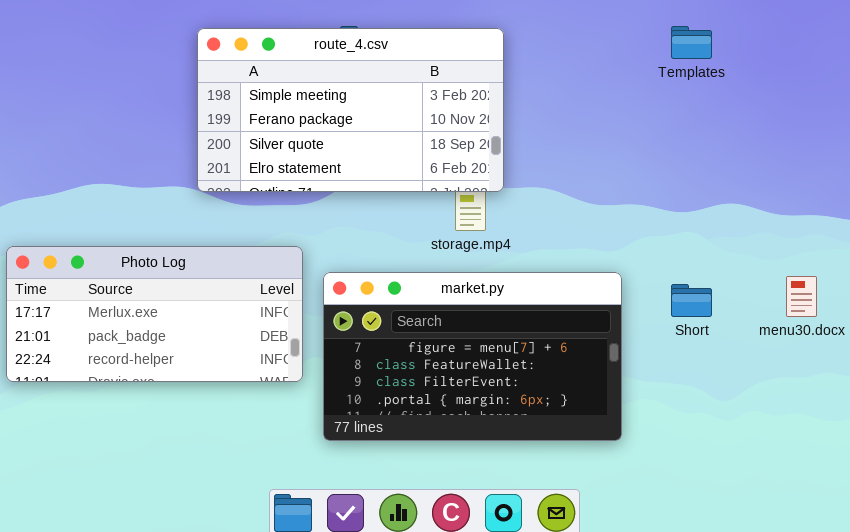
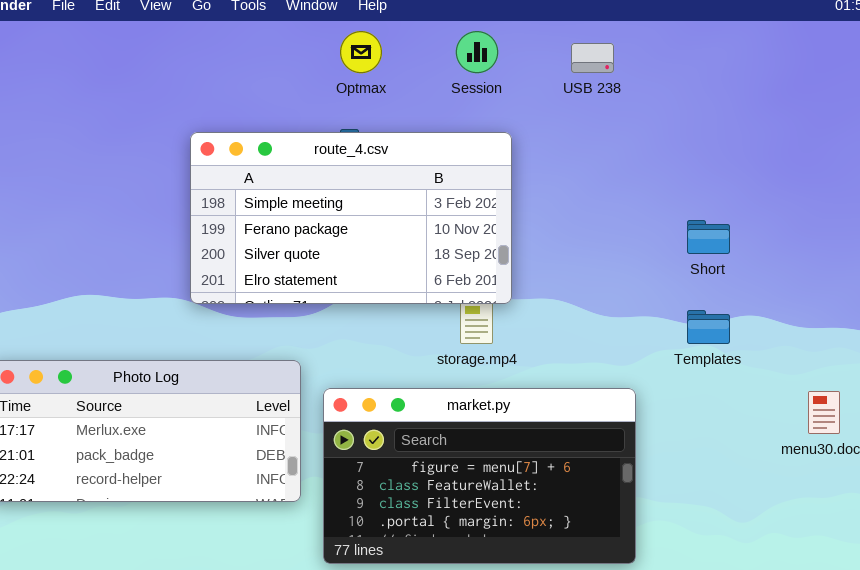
Templates: [671,26,712,59] -> [687,310,730,344], moved
Short: [671,284,712,317] -> [687,220,730,254], moved

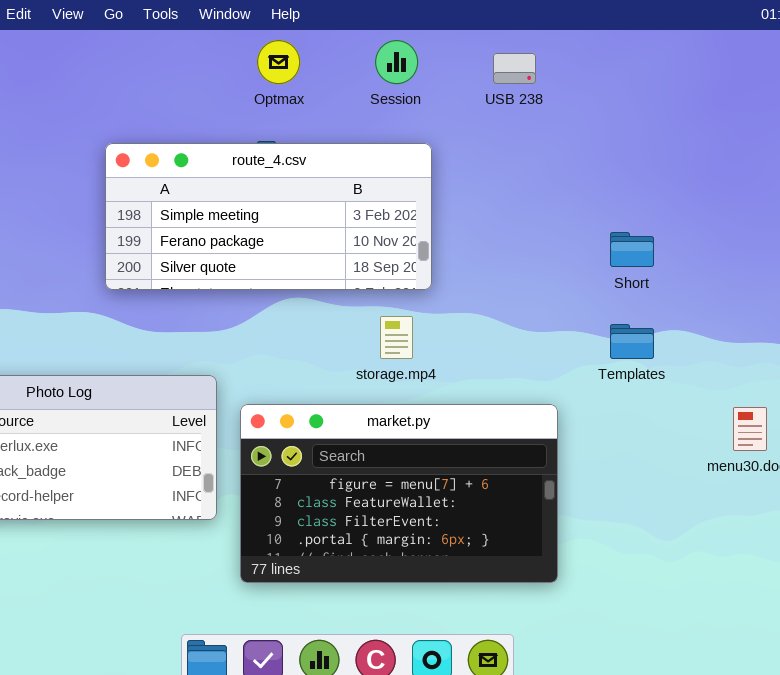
route_4.csv: [190,132,512,304] -> [105,143,432,290], resized

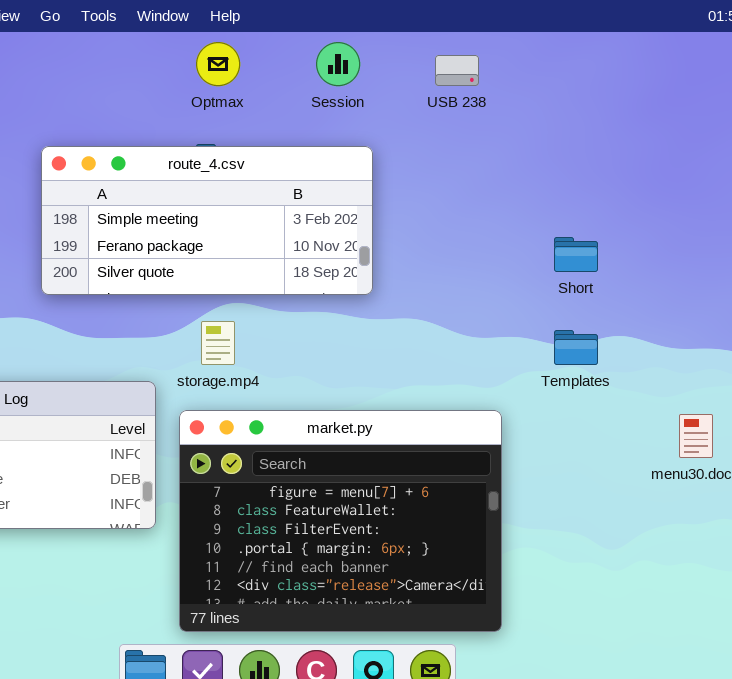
storage.mp4: [380,316,413,359] -> [201,321,235,365], moved
market.py: [240,404,558,583] -> [179,410,502,632], resized

